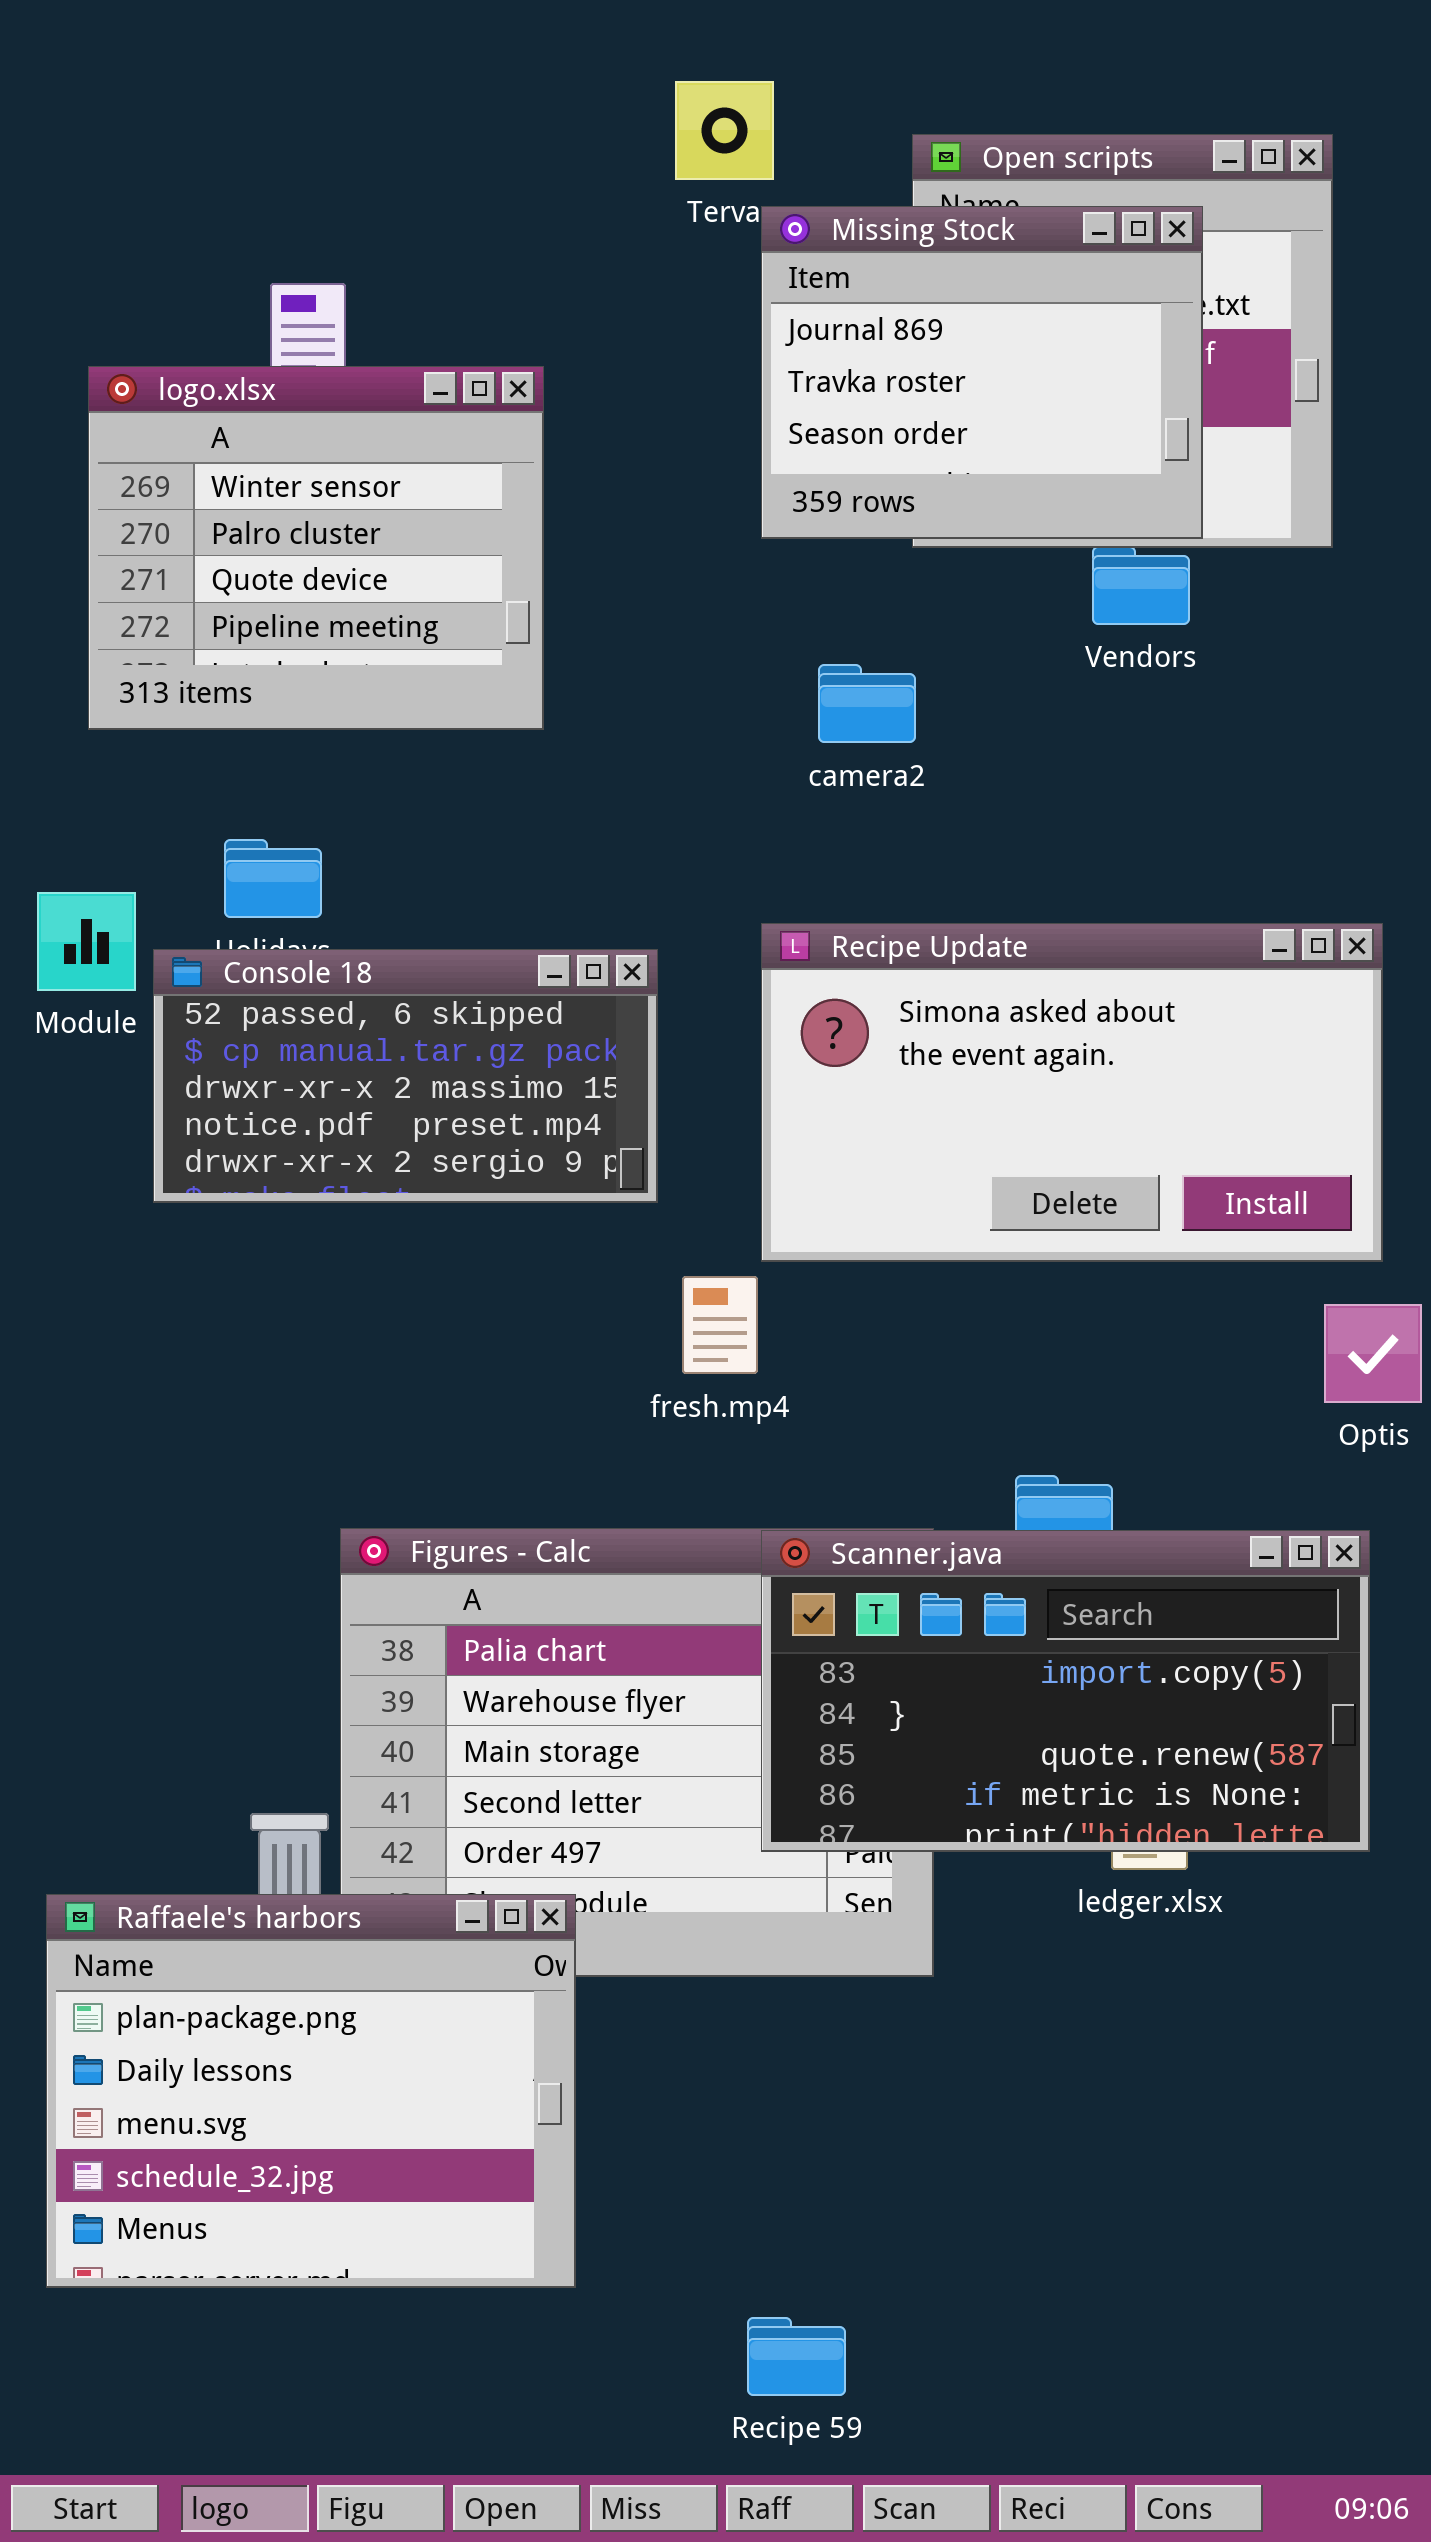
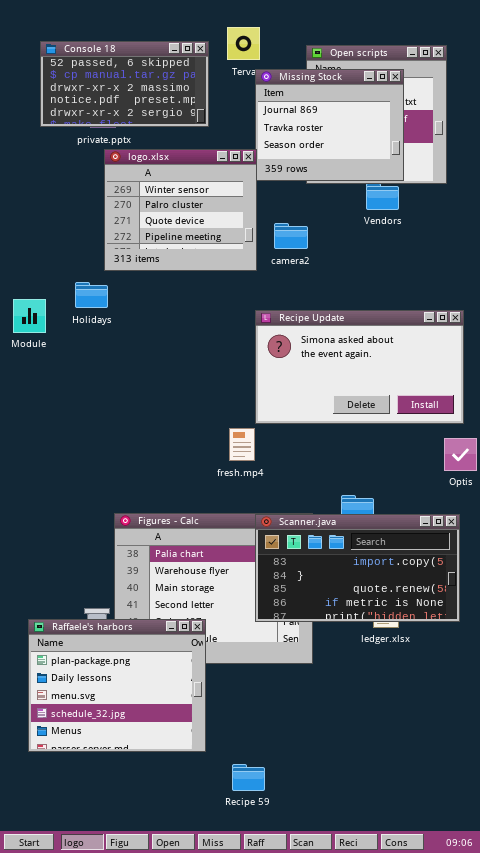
logo.xlsx: [88,366,544,730] -> [104,149,257,271], moved
Console 18: [153,949,658,1203] -> [40,41,209,127], moved
Raffaele's harbors: [46,1894,576,2288] -> [28,619,206,752], moved
Recipe 59: [747,2317,846,2396] -> [232,764,265,791], moved

